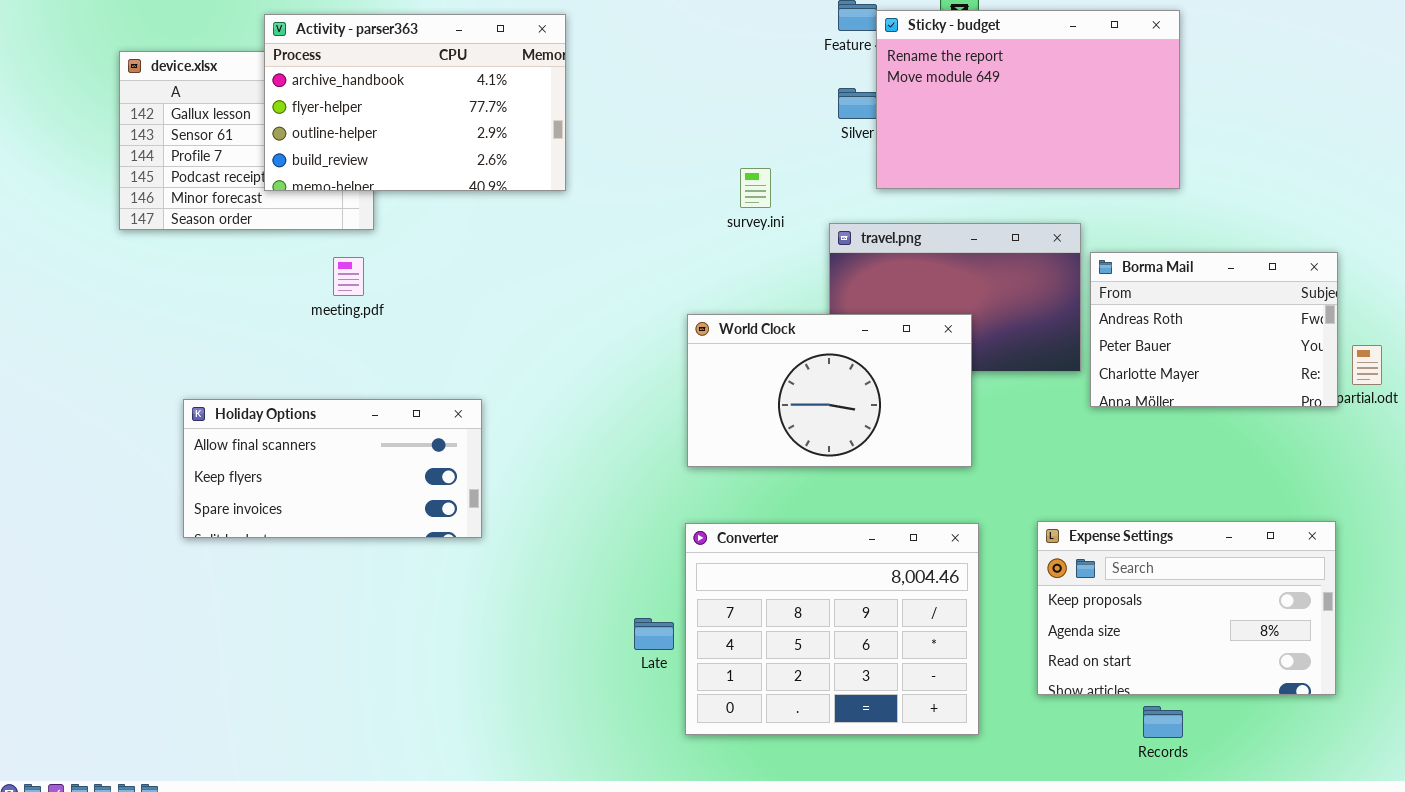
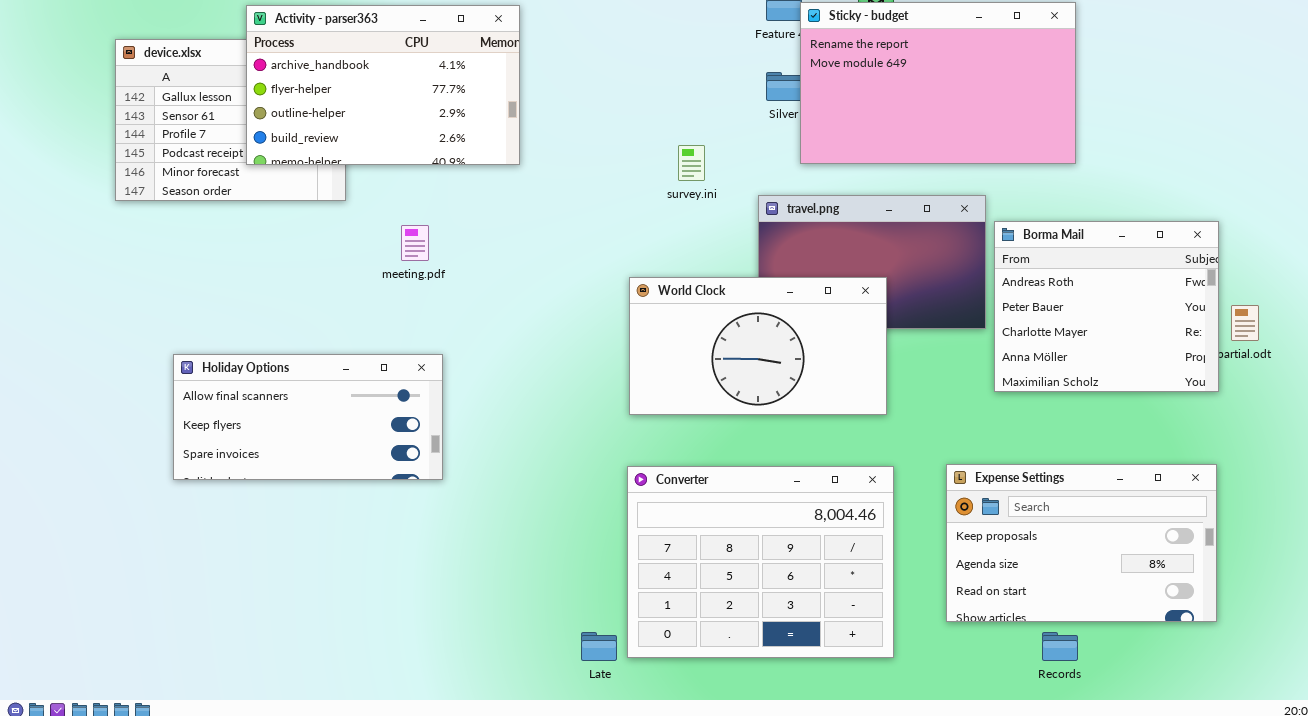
Borma Mail: [1090,252,1338,407] -> [994,221,1219,392], resized
meeting.pdf: [333,257,364,296] -> [401,225,429,261], moved
Late: [634,618,674,650] -> [581,632,617,661], moved

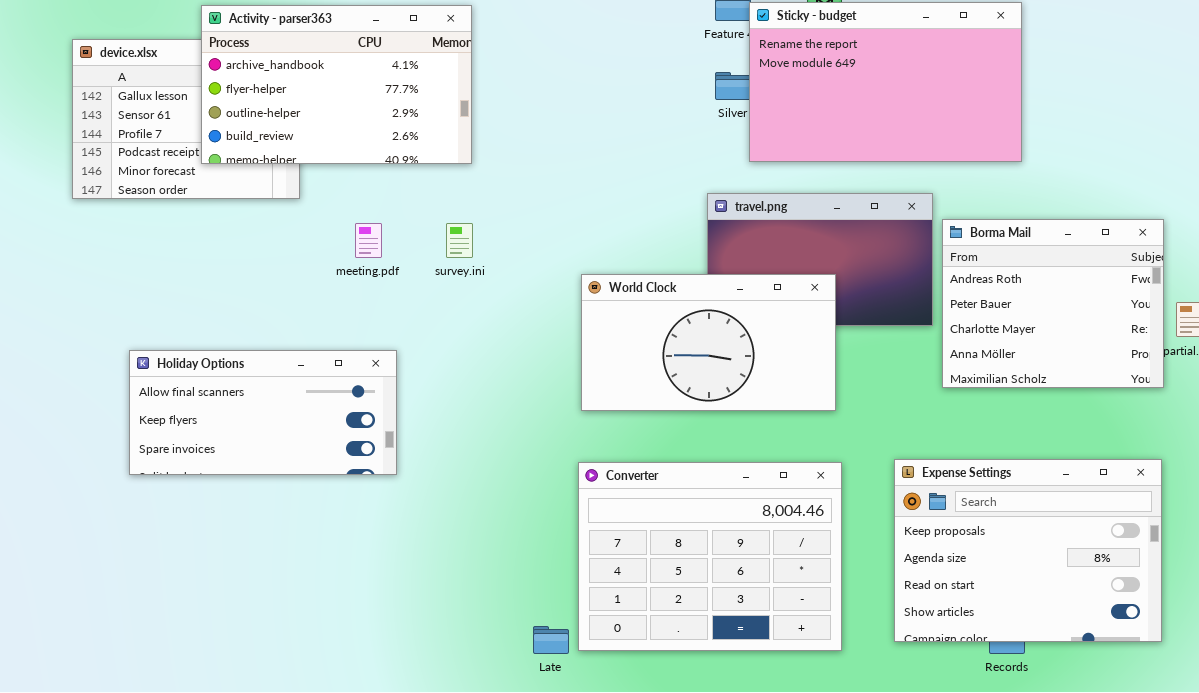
survey.ini: [678,145,705,181] -> [446,223,473,258], moved
Expense Settings: [946,464,1217,622] -> [894,459,1162,642], resized

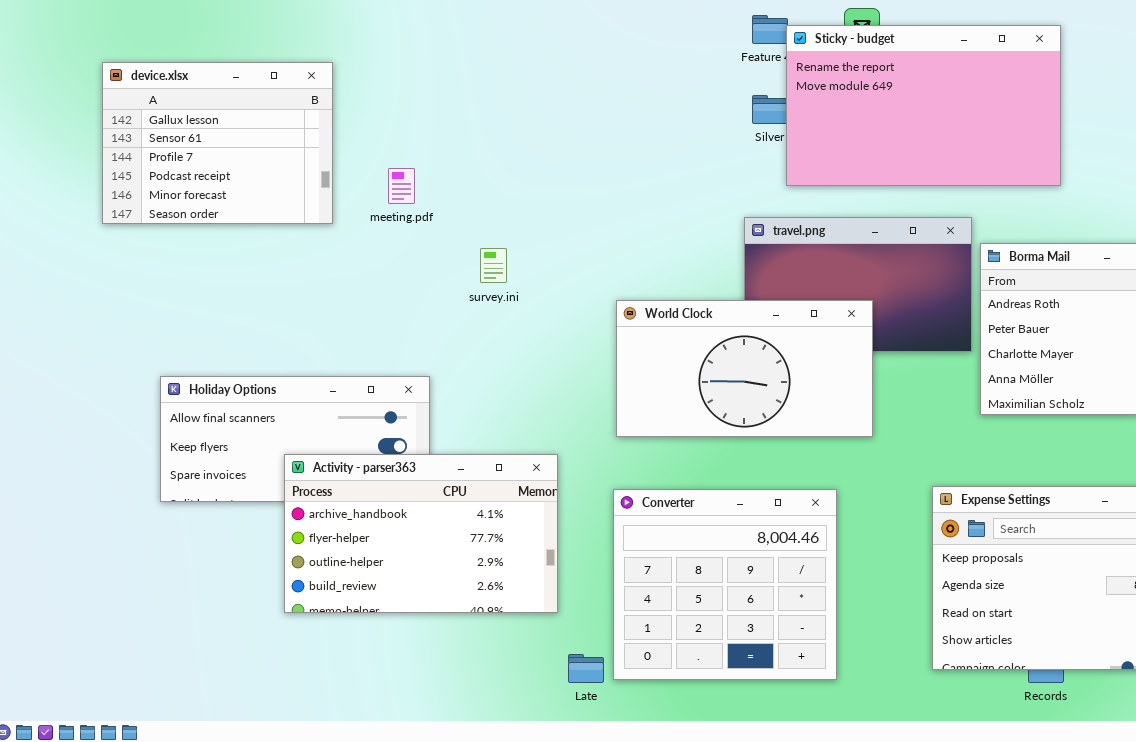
Activity - parser363: [201,5,472,164] -> [284,454,558,613], moved
meeting.pdf: [355,223,382,258] -> [388,168,415,204], moved
Converter: [578,462,842,651] -> [613,489,837,680], resized

